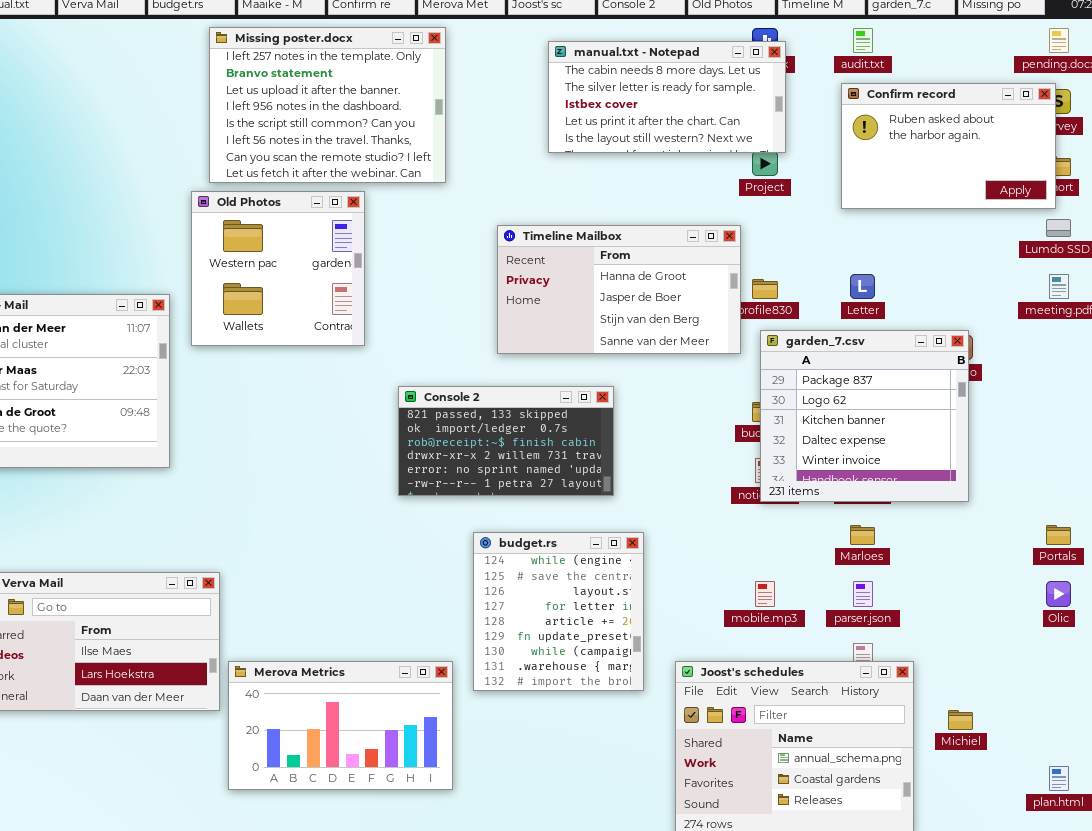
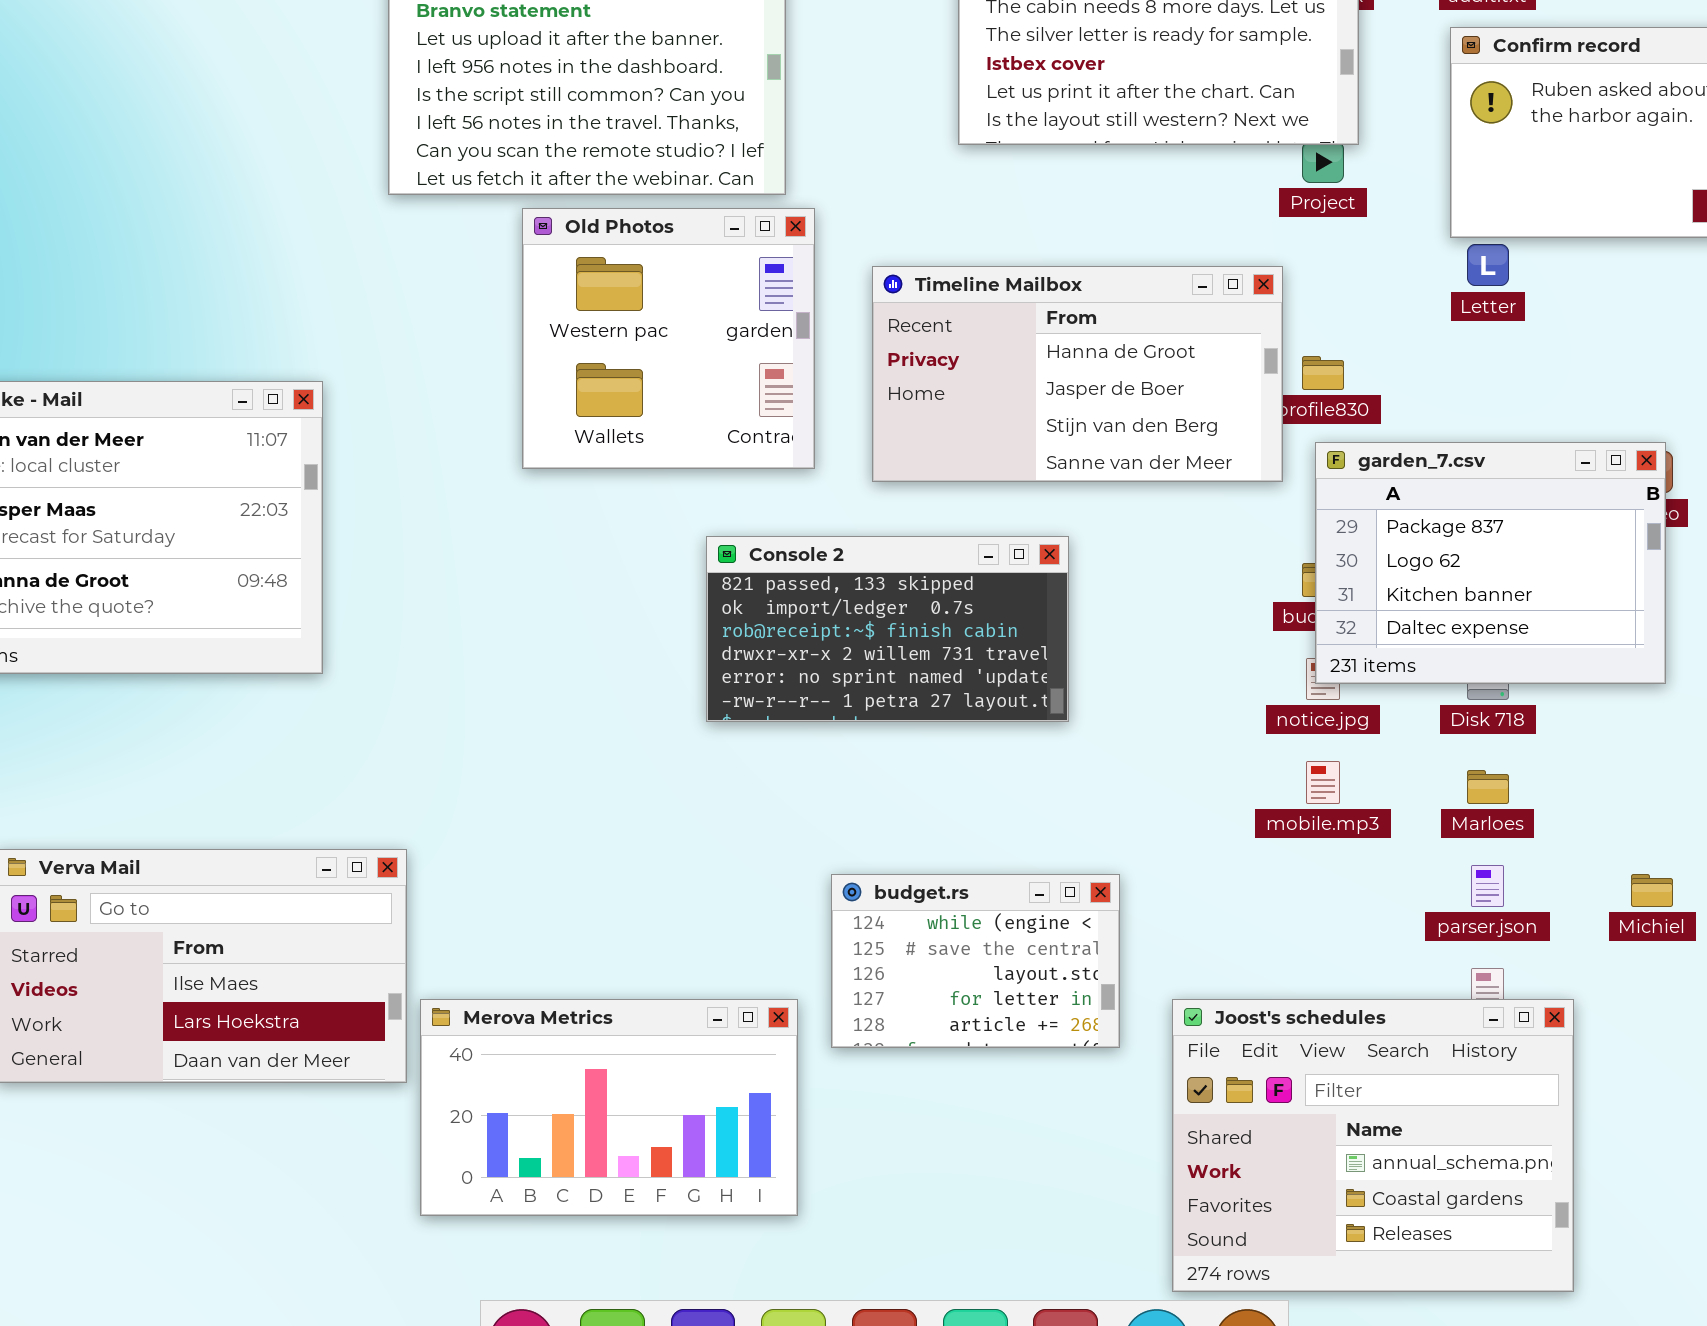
Old Photos: [191,191,365,346] -> [522,208,815,469], moved
Letter: [850,274,875,299] -> [1467,244,1509,286], moved
garden_7.csv: [760,330,969,502] -> [1315,442,1666,684], resized
budget.rs: [473,532,644,691] -> [831,874,1120,1048], resized
mobile.mp3: [755,581,775,607] -> [1306,761,1340,804], moved
Michiel: [948,710,973,730] -> [1631,874,1673,907], moved

